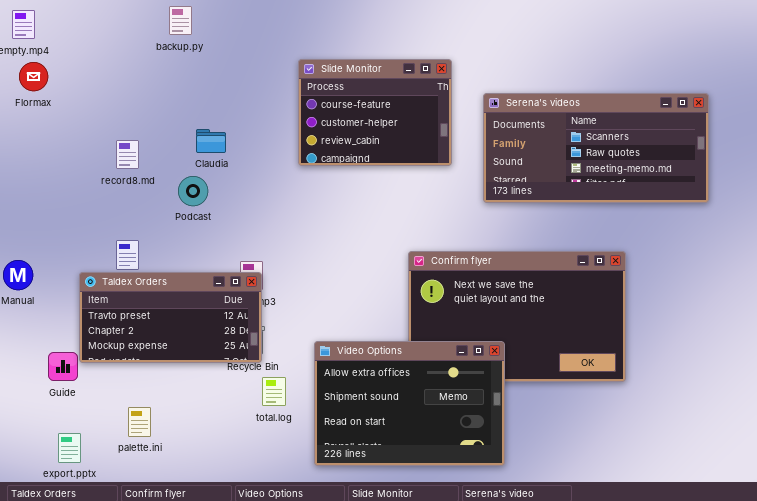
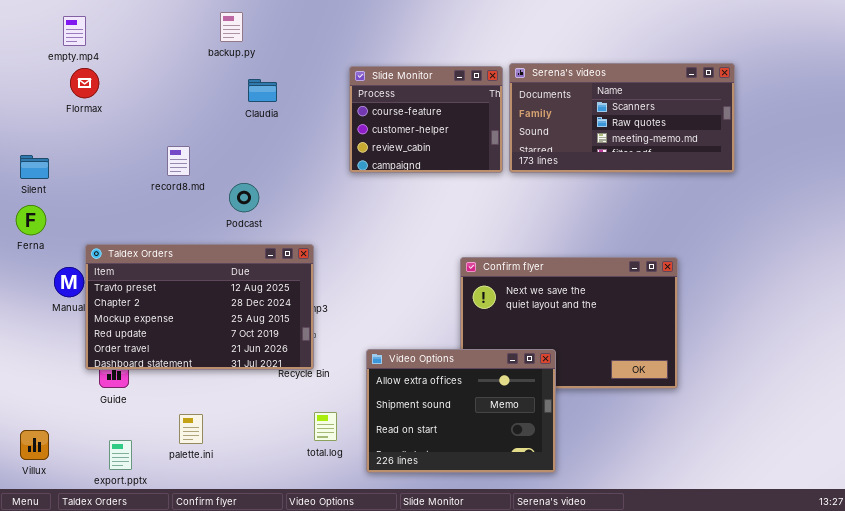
Serena's videos: [483,93,709,203] -> [509,63,735,173], moved
Claudia: [196,129,226,153] -> [248,79,277,102], moved
Taldex Orders: [79,272,262,363] -> [85,244,314,370], resized
total.log: [262,377,286,406] -> [314,412,337,441], moved

